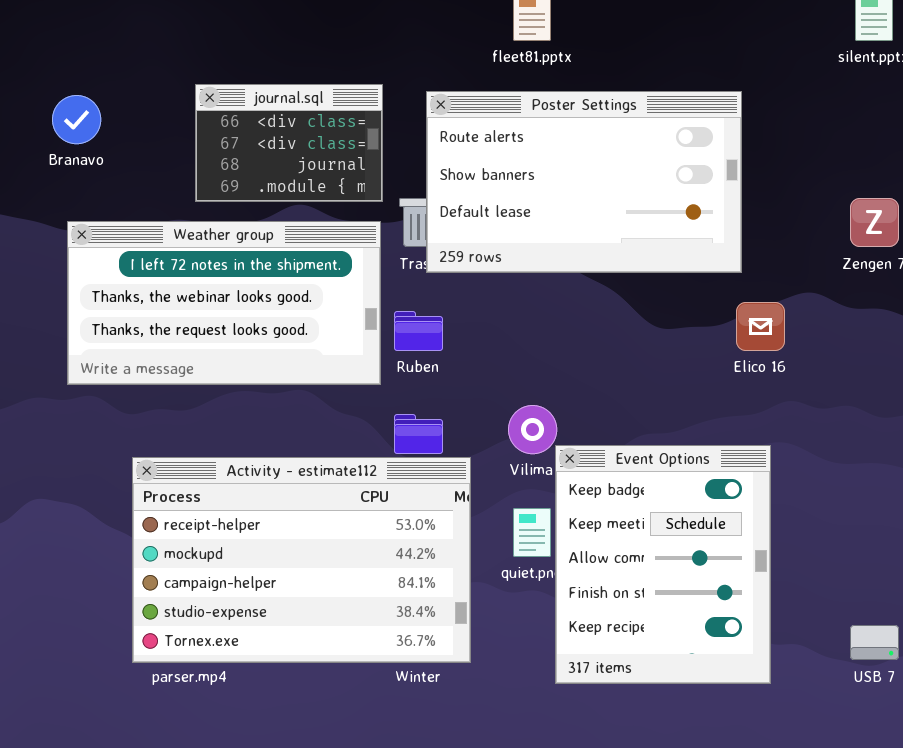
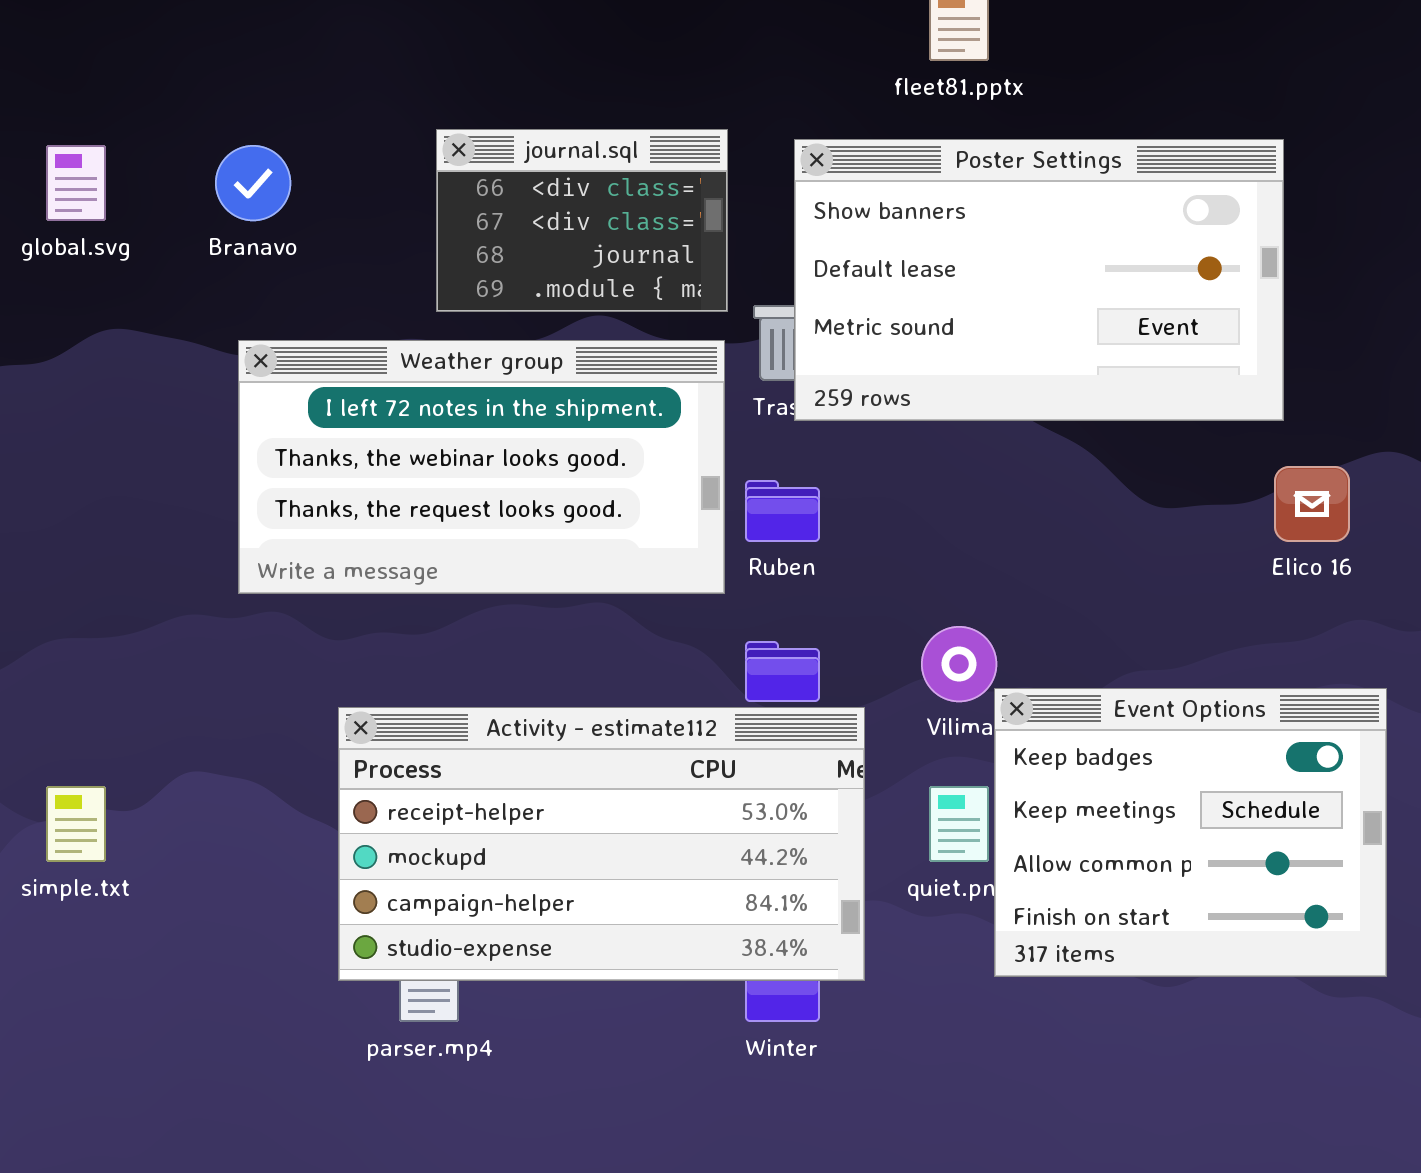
Poster Settings: [426,91,742,273] -> [794,139,1284,421], scrolled down 1 row
Event Options: [555,445,771,684] -> [994,688,1387,977], resized
Activity - estimate112: [132,457,471,663] -> [338,707,865,981], resized

